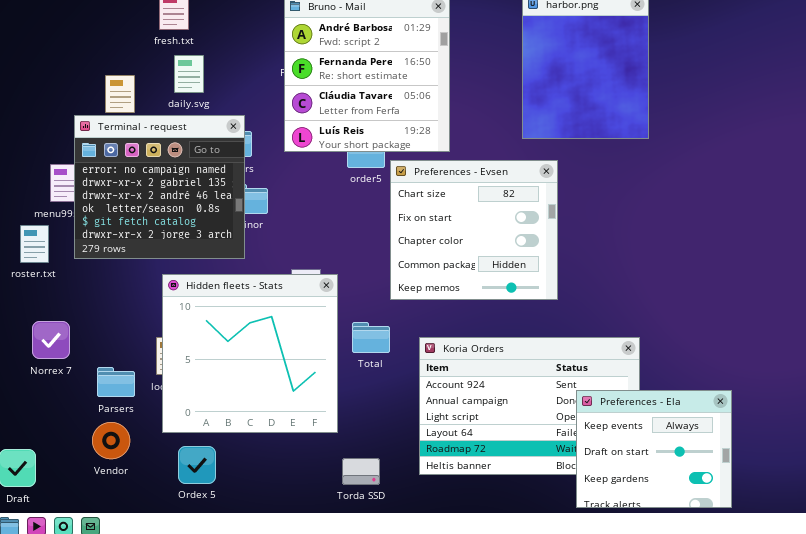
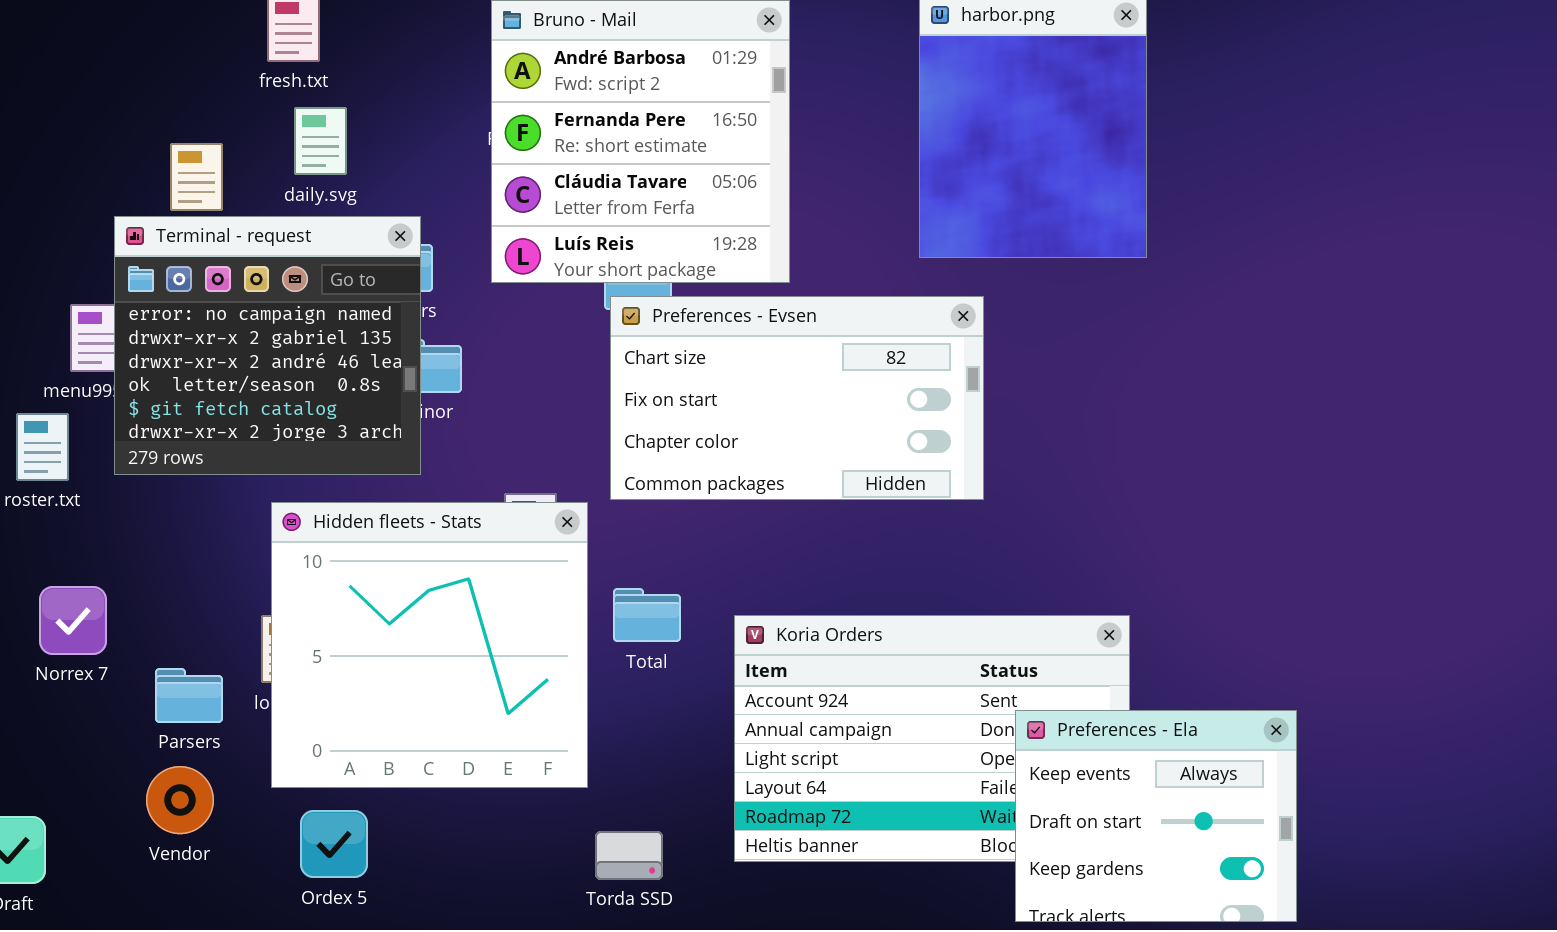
Preferences - Evsen: [390,160,558,300] -> [610,296,984,500], resized

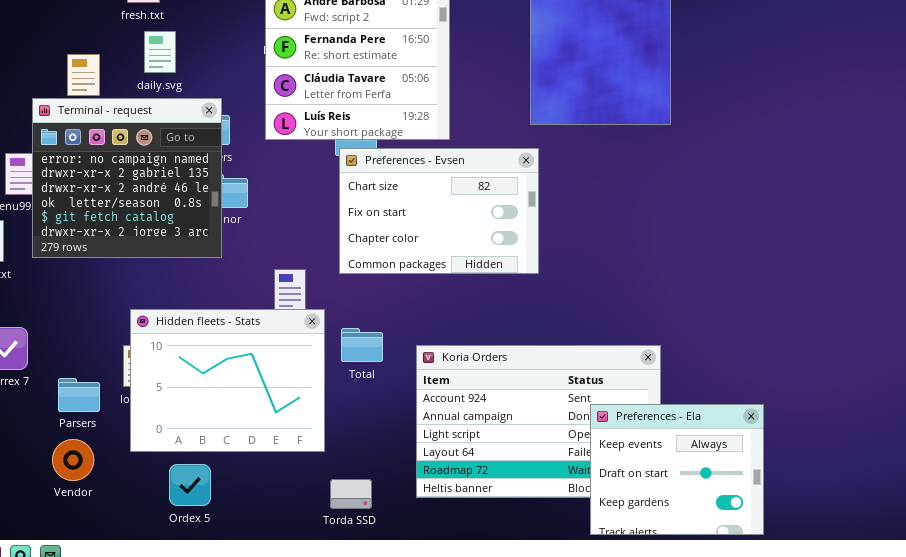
Preferences - Evsen: [610,296,984,500] -> [339,148,539,274], resized
Hidden fleets - Stats: [271,502,588,788] -> [130,309,325,452], resized
Ordex 5: [300,810,368,878] -> [169,464,211,506], moved

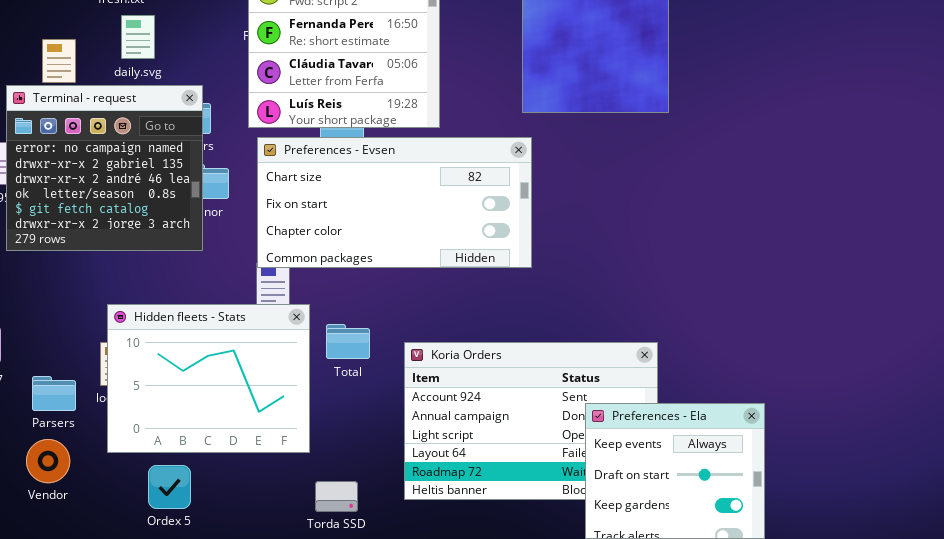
Preferences - Evsen: [339,148,539,274] -> [257,137,532,268], resized

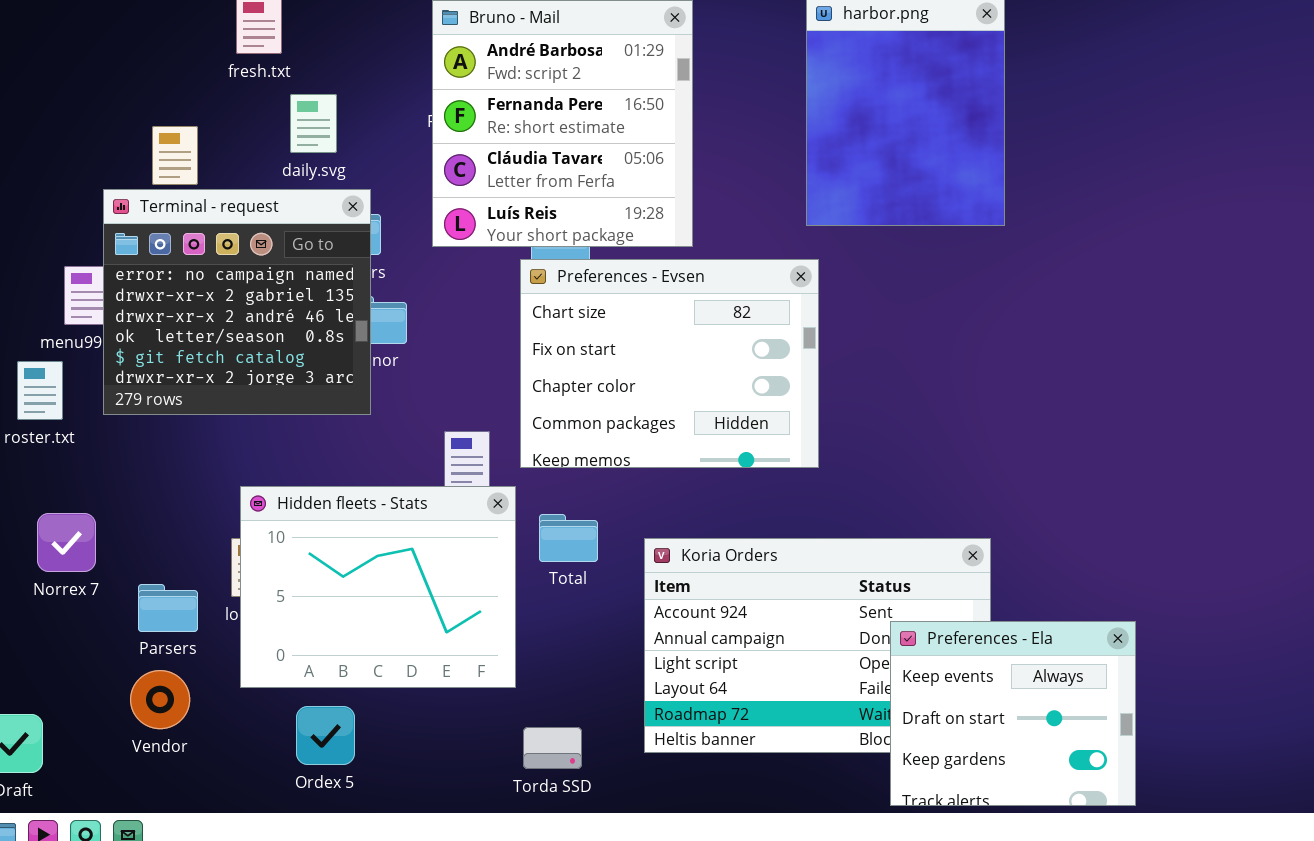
daily.svg: [121,15,155,59] -> [290,94,337,153], moved
Preferences - Evsen: [257,137,532,268] -> [520,259,819,468], resized

